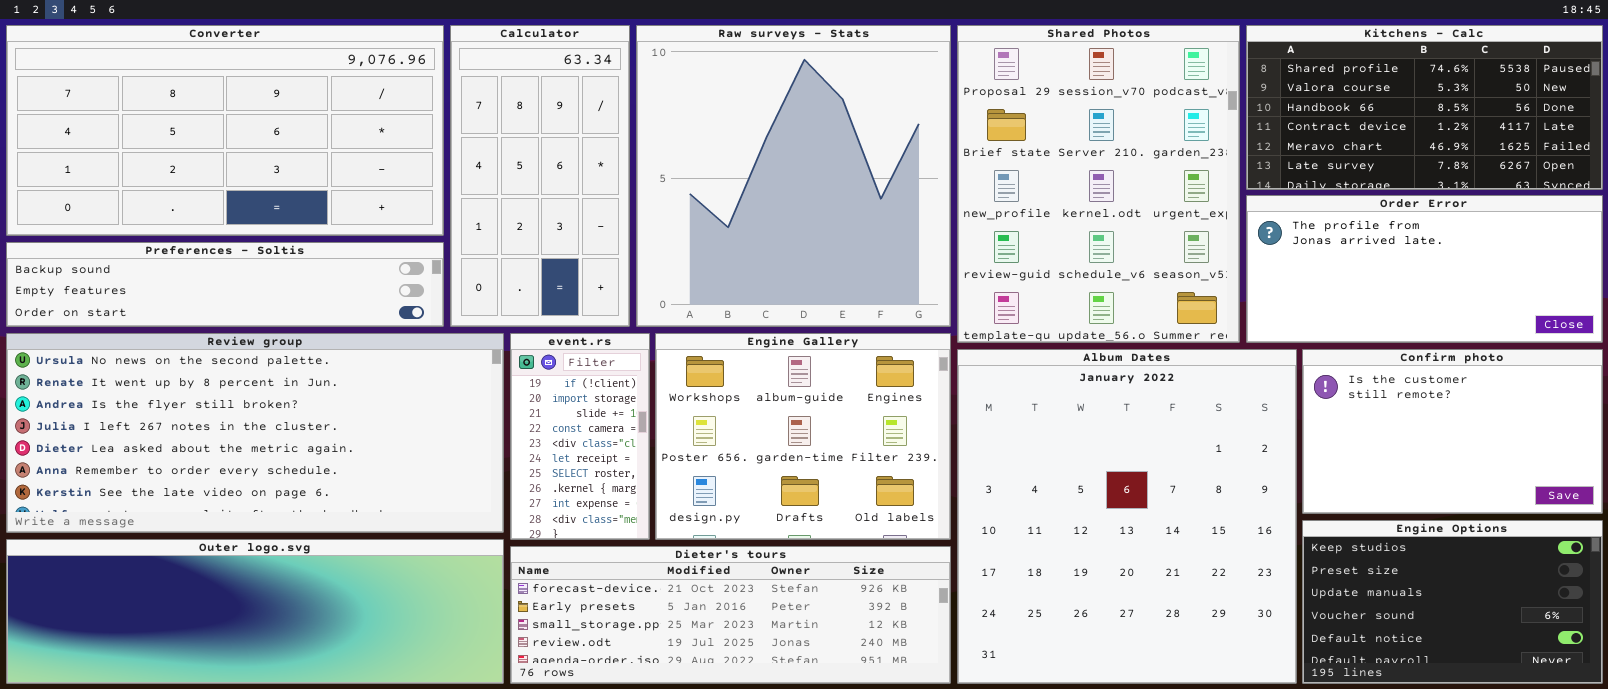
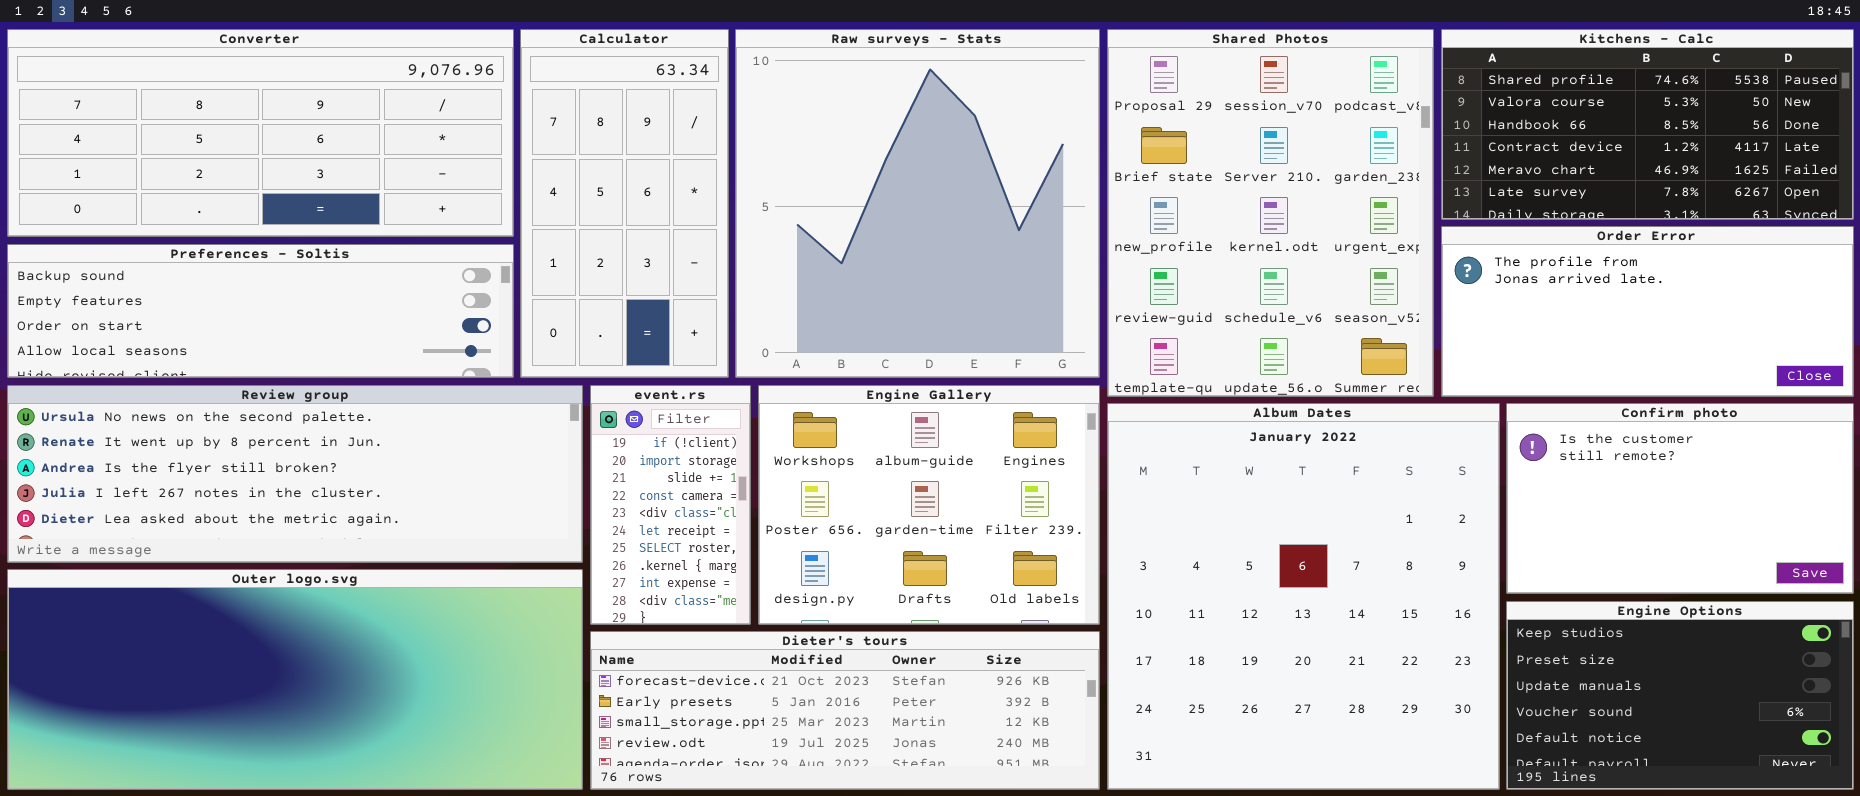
Converter: [6,25,444,236] -> [7,29,514,237], resized
Preferences - Soltis: [6,242,444,327] -> [7,244,514,378], resized
Review group: [6,333,504,533] -> [7,385,583,563], resized
Outer logo.svg: [6,539,504,684] -> [7,569,583,790], resized

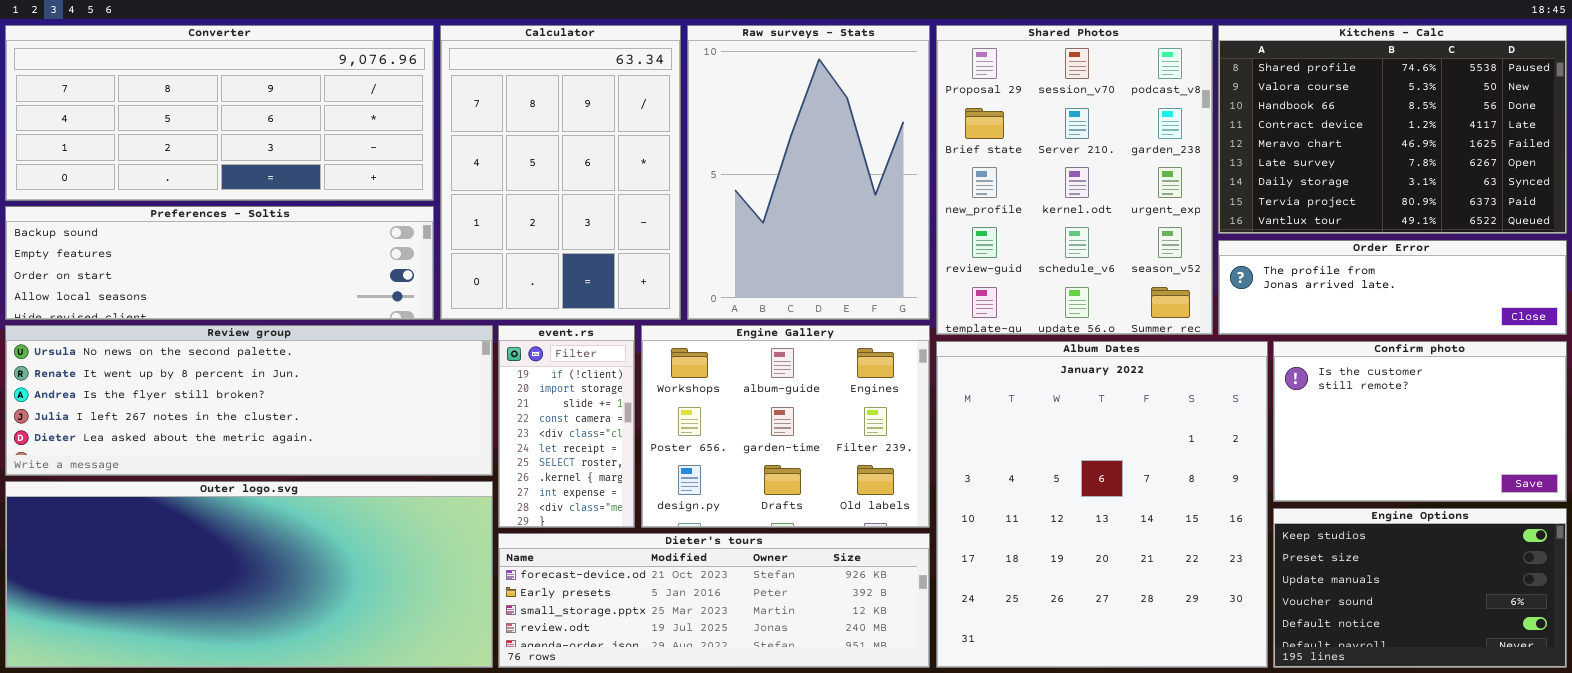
Calculator: [520,29,729,378] -> [440,25,681,320], resized
Raw surveys - Stats: [735,29,1100,378] -> [687,25,930,320], resized
Kitchens - Calc: [1441,29,1854,220] -> [1218,25,1567,234], resized
Order Error: [1441,226,1854,397] -> [1218,240,1567,335], resized

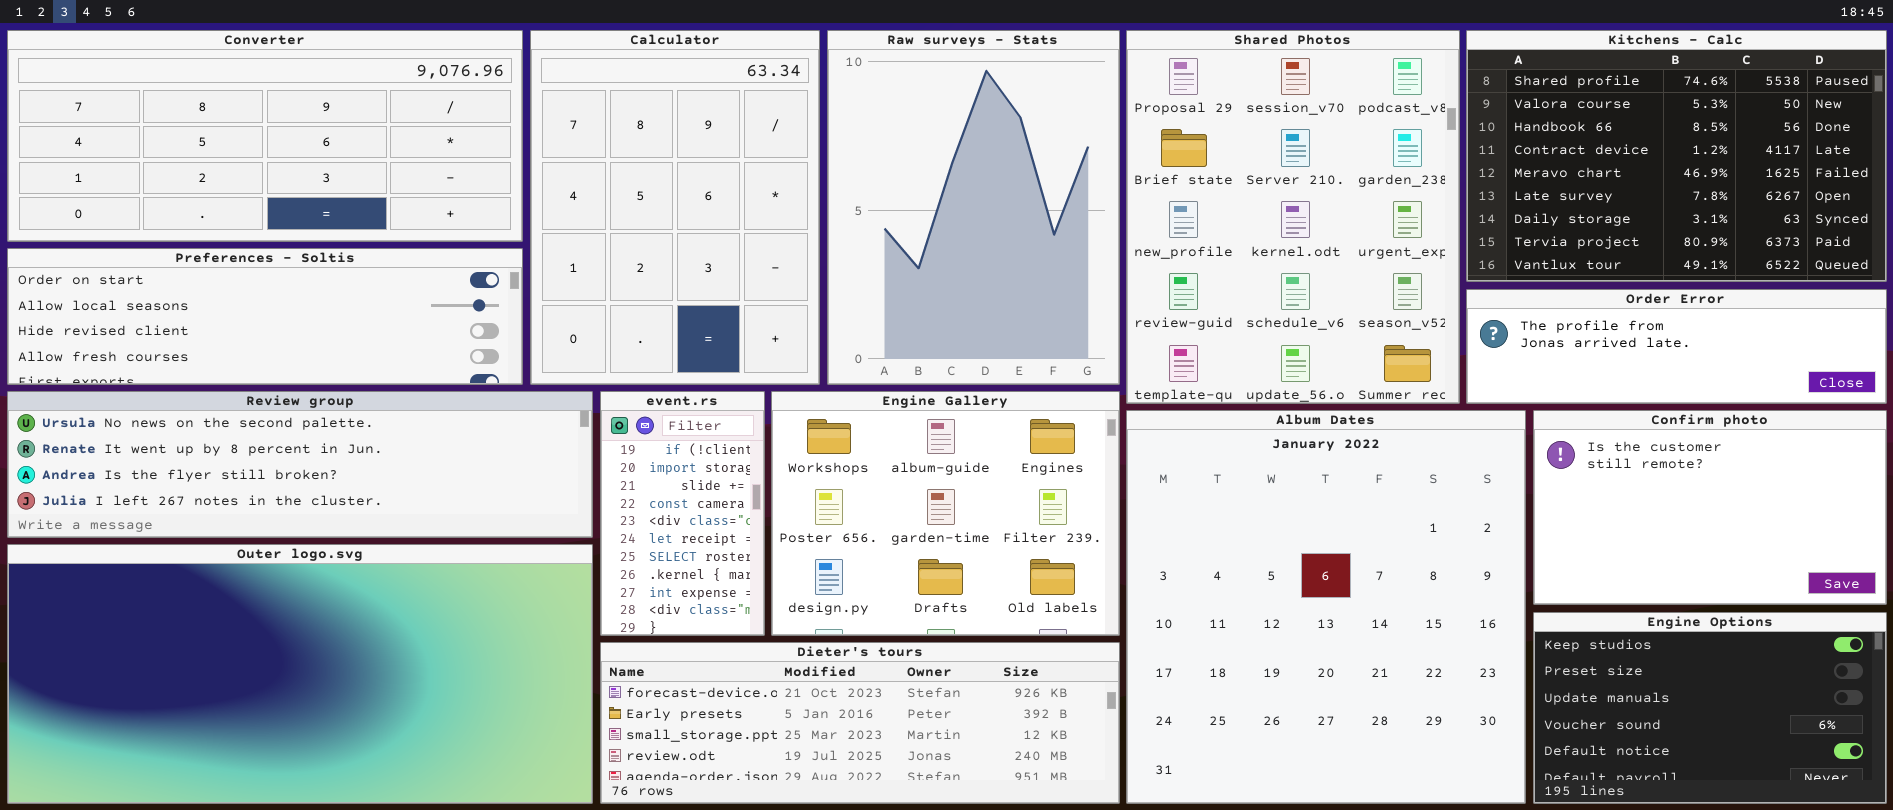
Preferences - Soltis: [5,206,434,320] -> [7,248,523,385], scrolled down 2 rows
Review group: [5,325,493,476] -> [7,391,593,538], resized
Outer logo.svg: [5,481,493,668] -> [7,544,593,804], resized

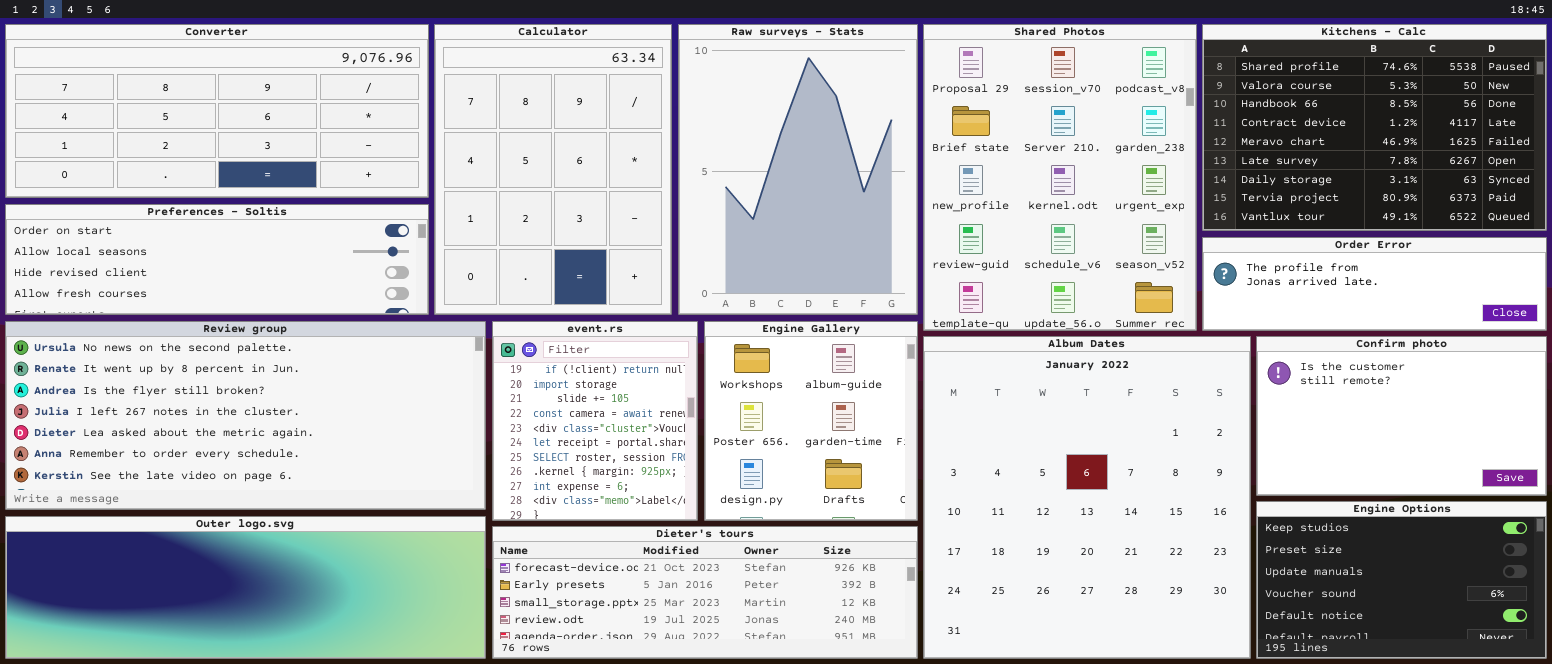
Review group: [7,391,593,538] -> [5,321,486,510], resized
event.rs: [600,391,765,636] -> [492,321,698,521], resized
Engine Gallery: [771,391,1120,636] -> [704,321,918,521], resized
Outer logo.svg: [7,544,593,804] -> [5,516,486,659], resized

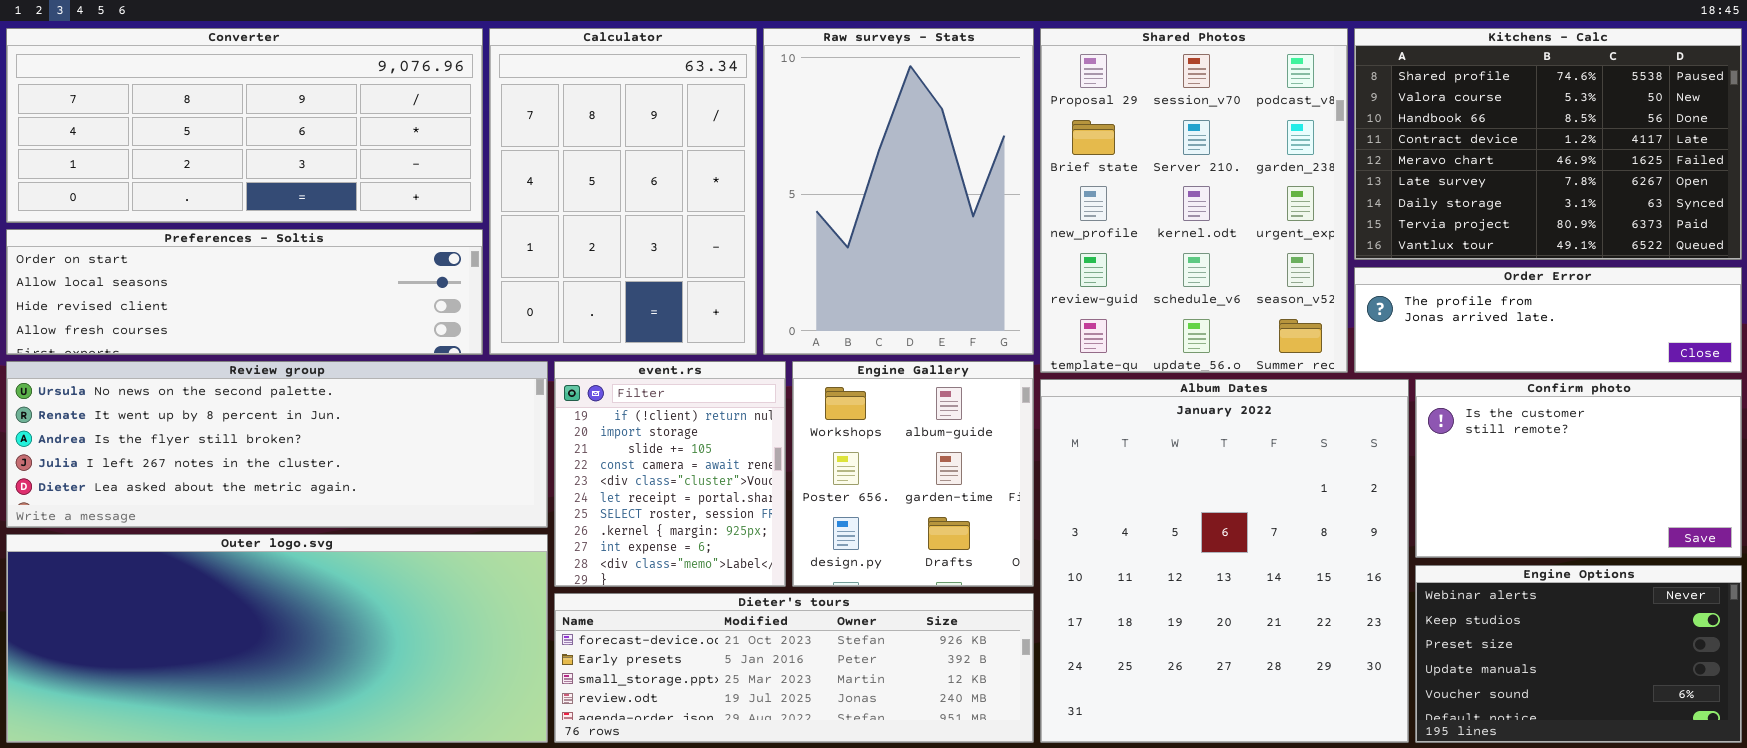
Review group: [5,321,486,510] -> [6,361,548,528], resized
Engine Options: [1256,501,1547,659] -> [1415,565,1742,743], scrolled up 1 row
Outer logo.svg: [5,516,486,659] -> [6,534,548,743], resized

